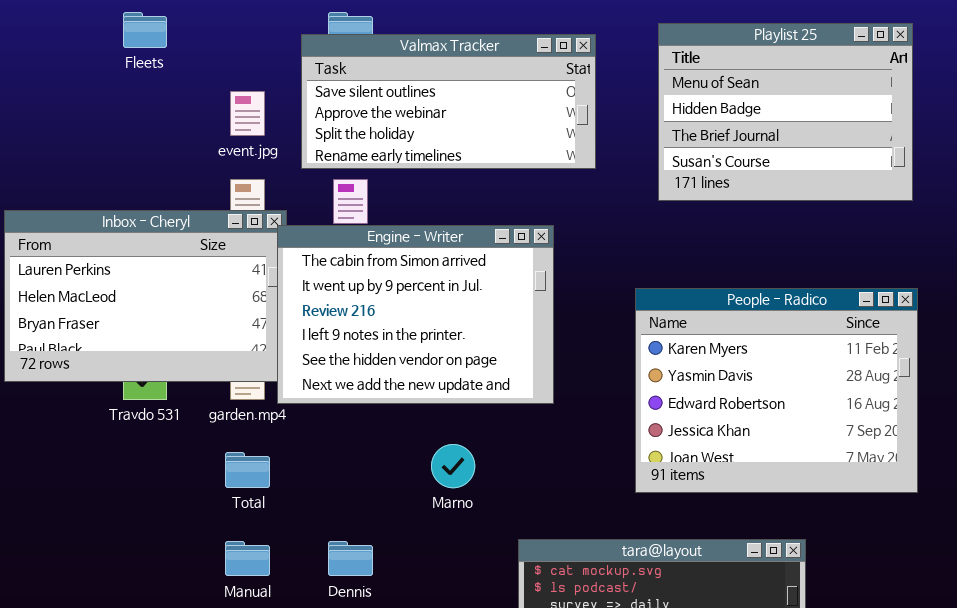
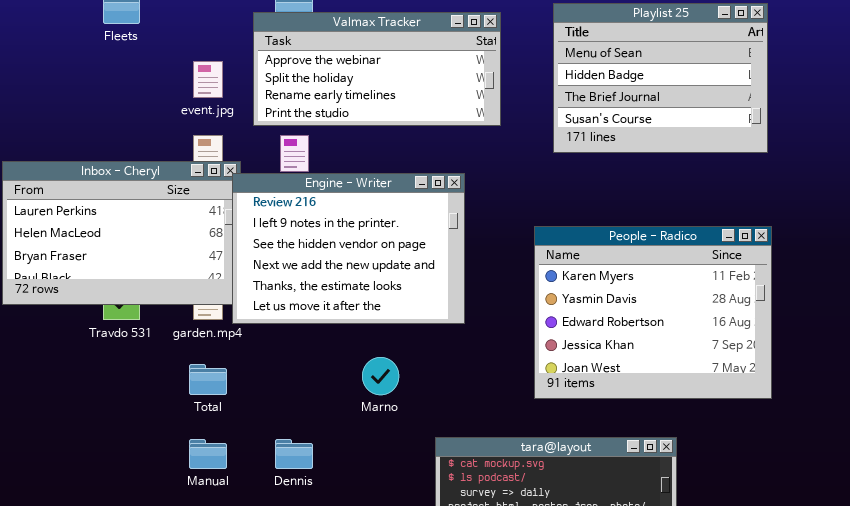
Valmax Tracker: [301,34,596,169] -> [253,12,501,126], scrolled down 1 row
Engine - Writer: [277,225,554,404] -> [232,173,465,324], scrolled down 2 rows

